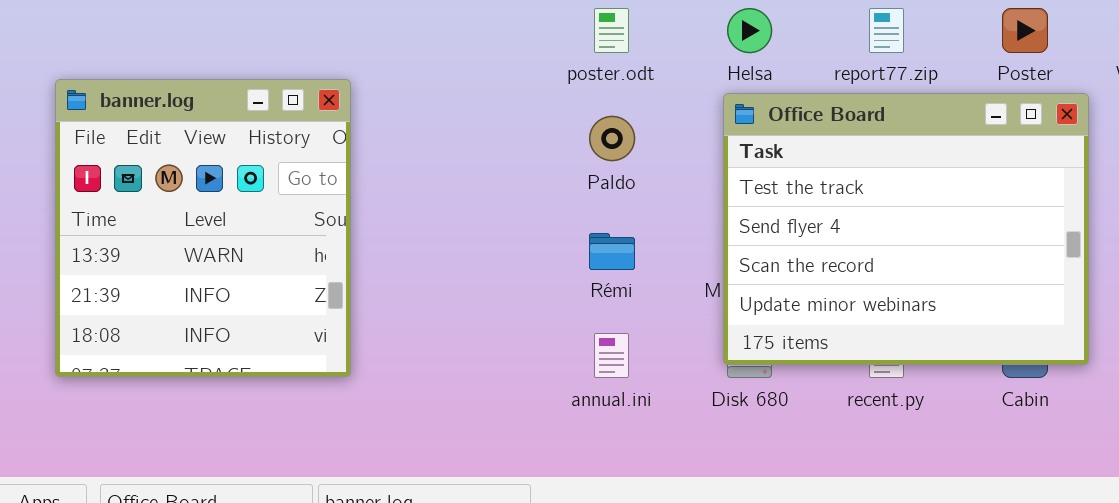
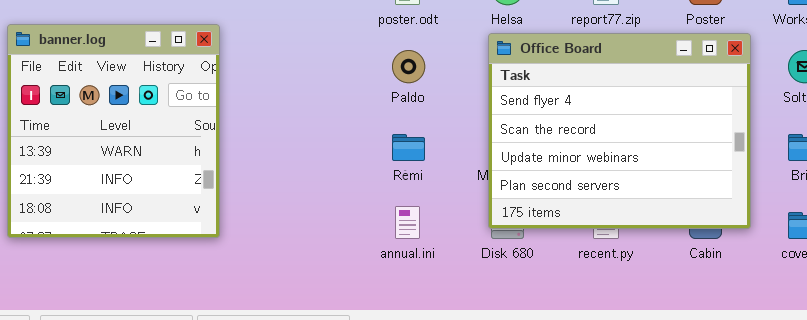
Office Board: [723,93,1089,365] -> [488,33,751,229], scrolled down 1 row

